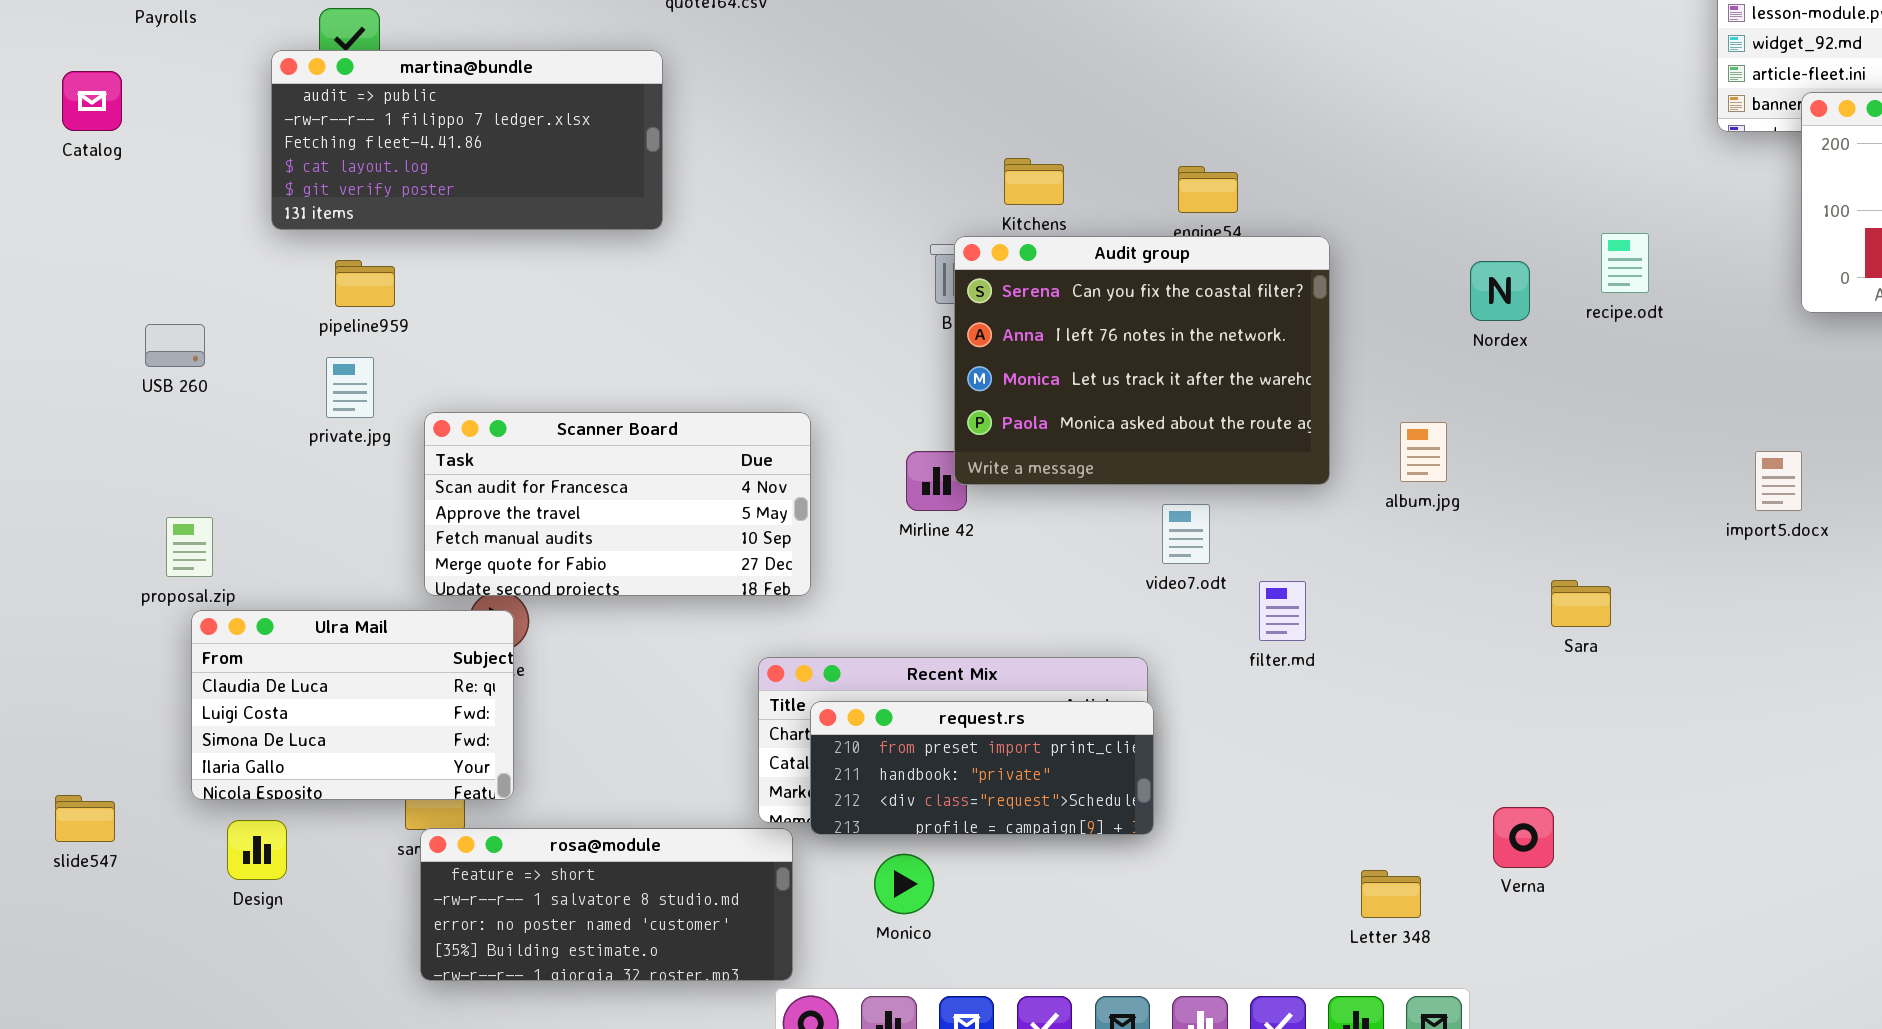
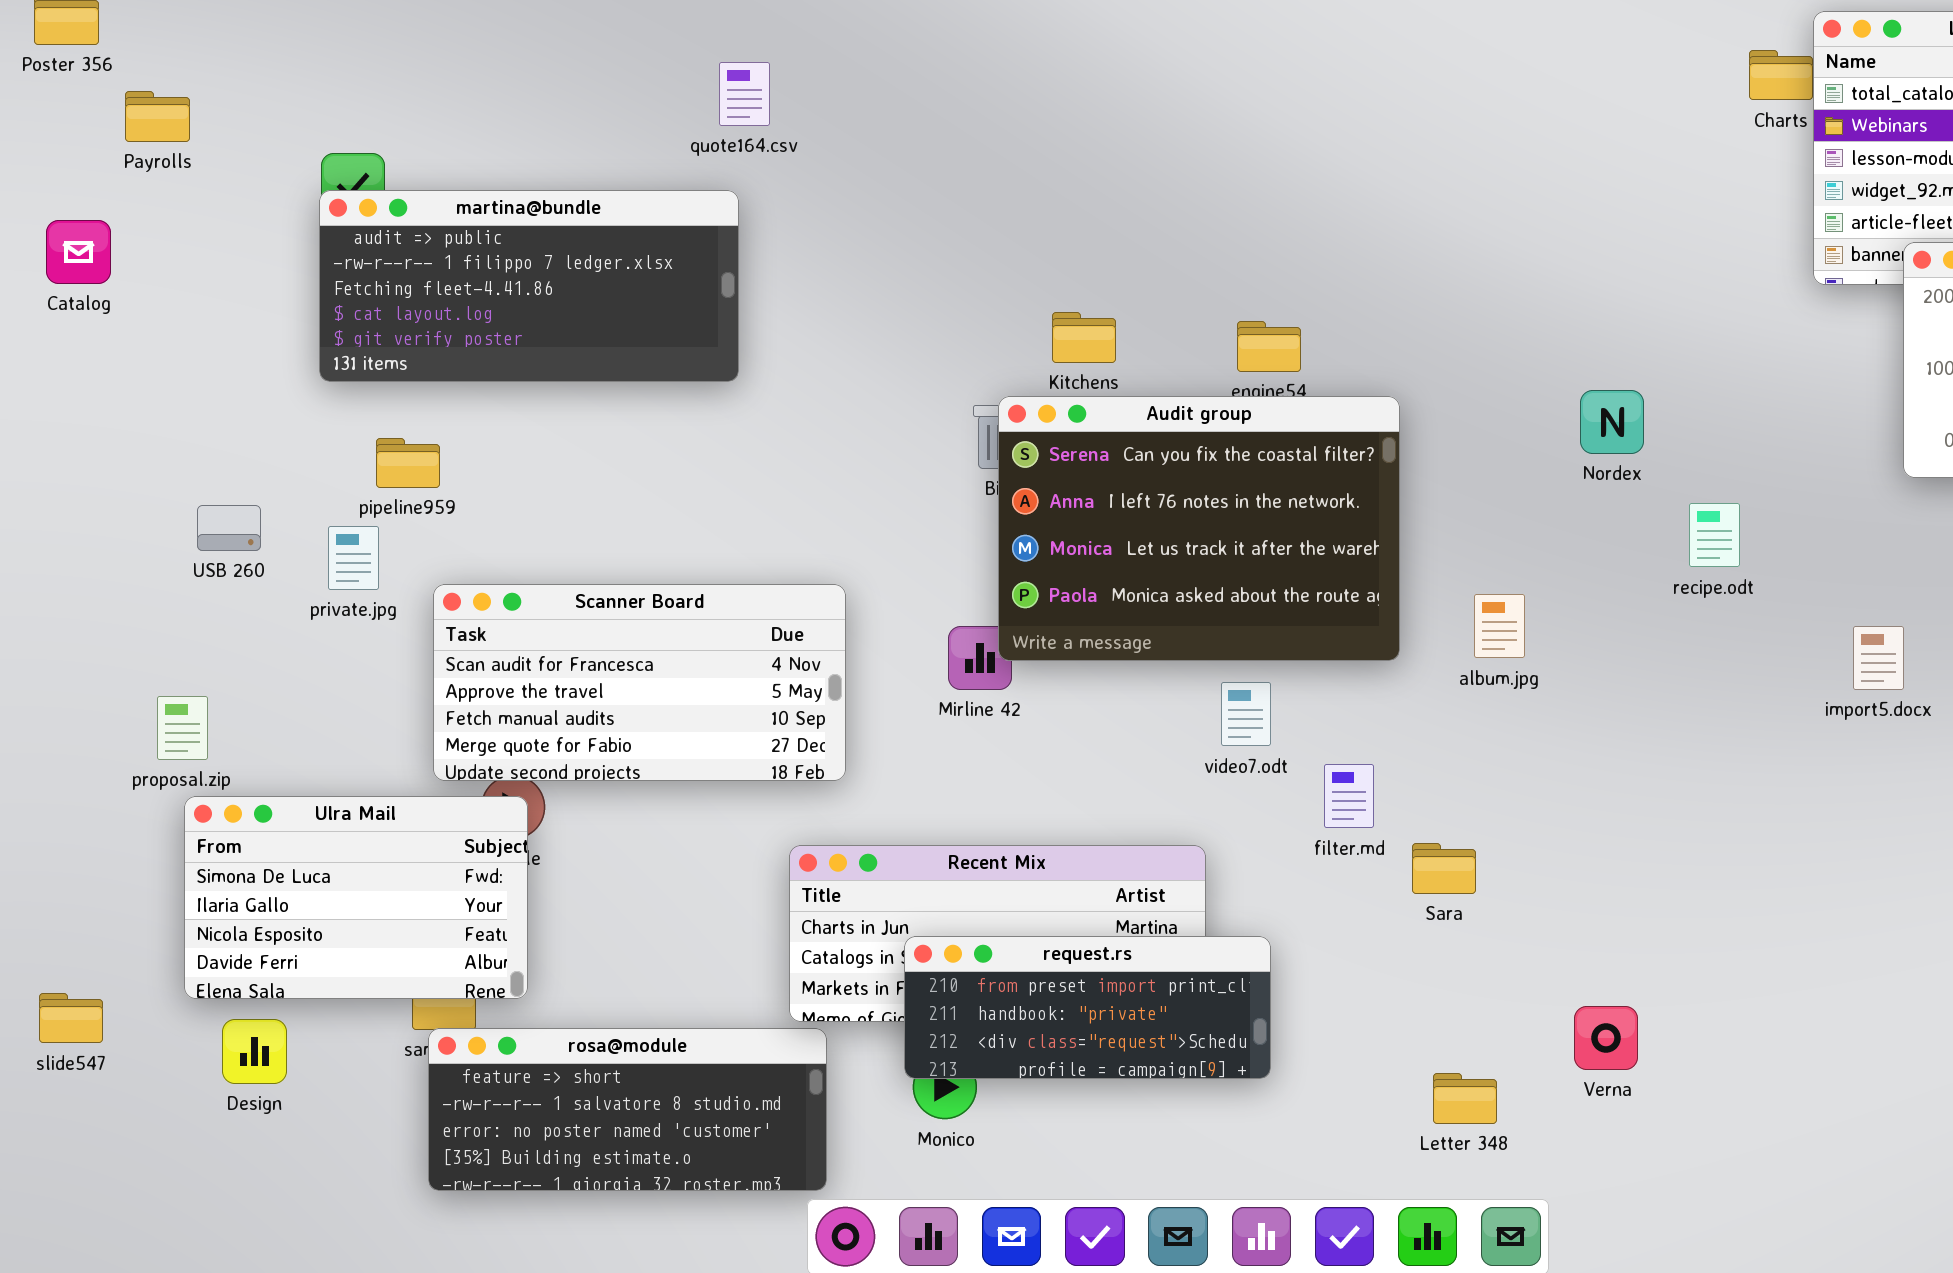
martina@bundle: [271,50,663,230] -> [319,190,739,382], moved
recipe.odt: [1601,233,1649,293] -> [1689,503,1740,567], moved
pipeline959: [335,260,395,307] -> [376,438,440,488], moved
Nordex: [1470,261,1530,321] -> [1580,390,1644,454], moved
USB 260: [145,324,205,367] -> [197,505,261,551], moved
Sara: [1551,580,1611,627] -> [1412,843,1476,894], moved
Ulra Mail: [191,610,514,800] -> [184,796,528,999], scrolled down 2 rows
request.rs: [810,701,1154,835] -> [904,936,1271,1079], moved

